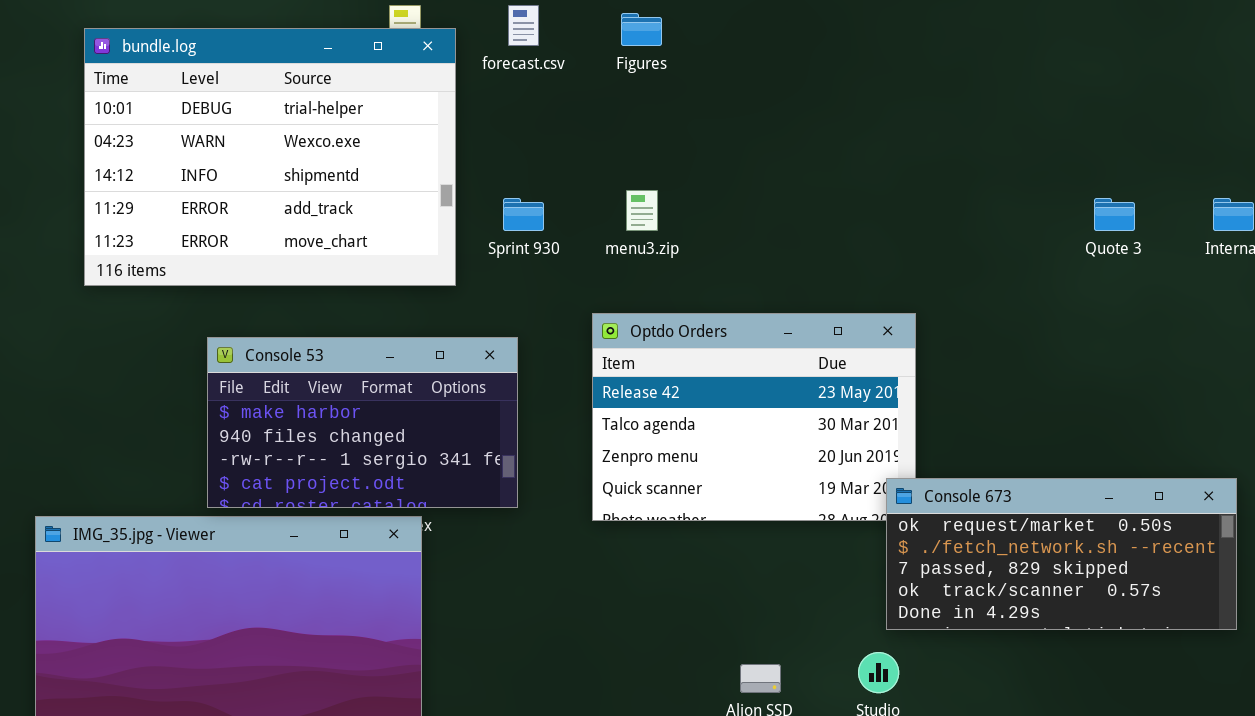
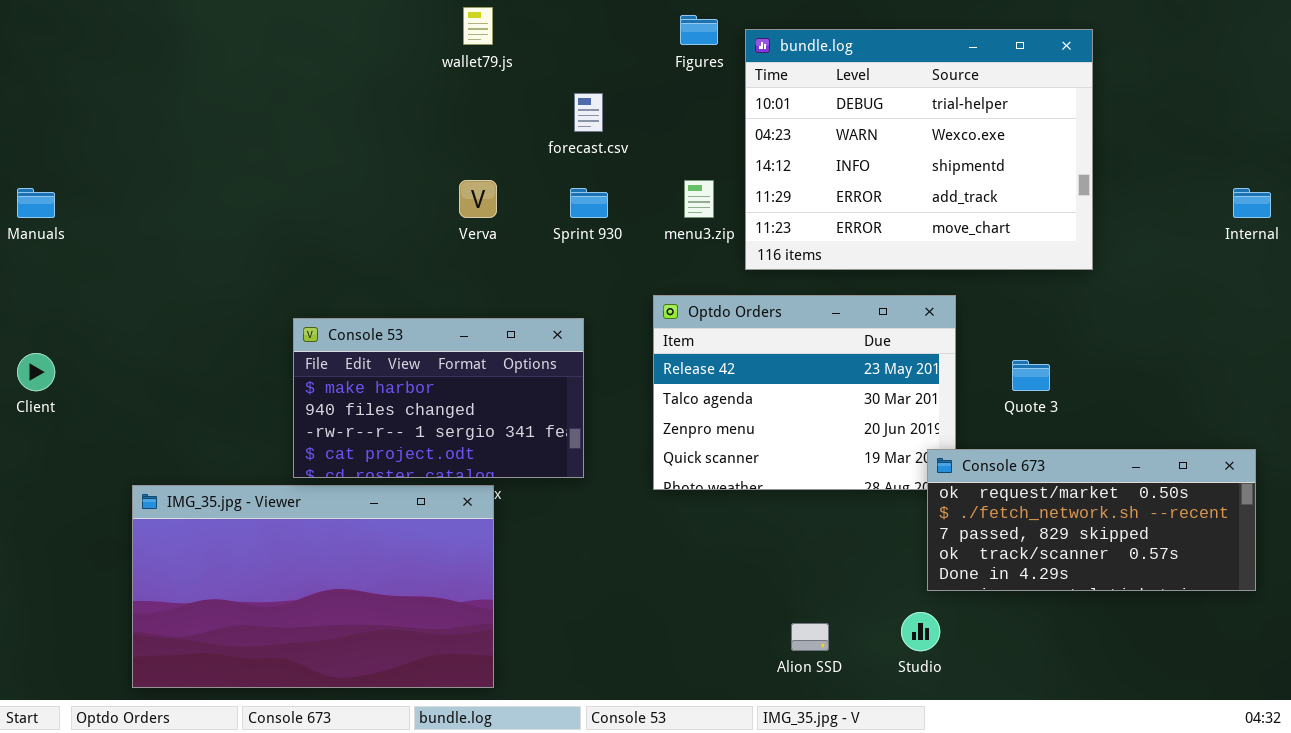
forecast.csv: [508,5,539,46] -> [574,93,603,132], moved
bundle.log: [84,28,456,286] -> [745,29,1093,270], moved
Quote 3: [1094,198,1135,231] -> [1012,360,1050,391], moved

